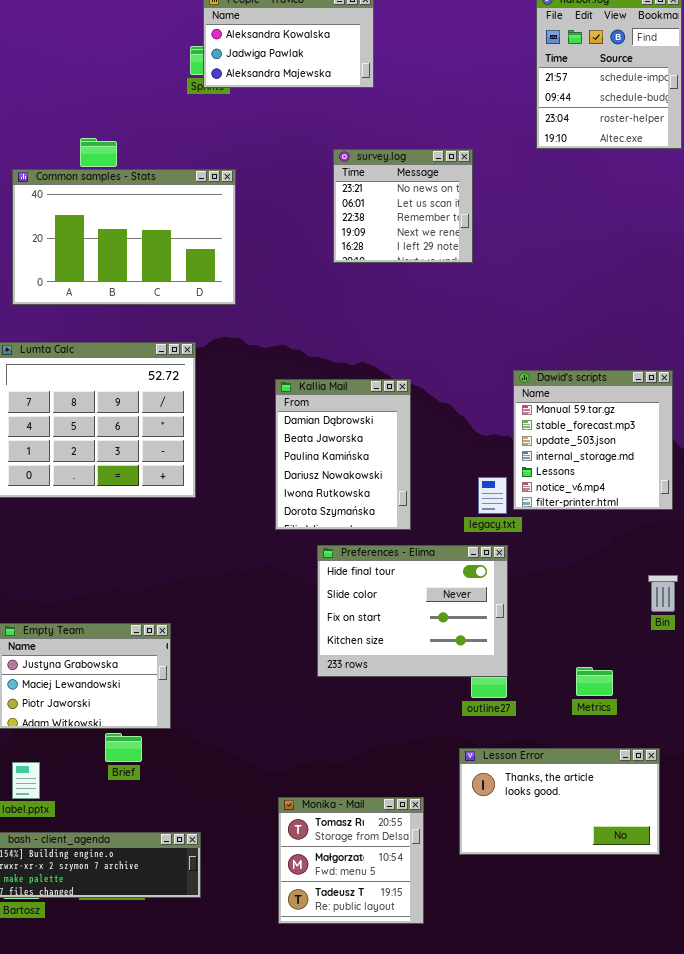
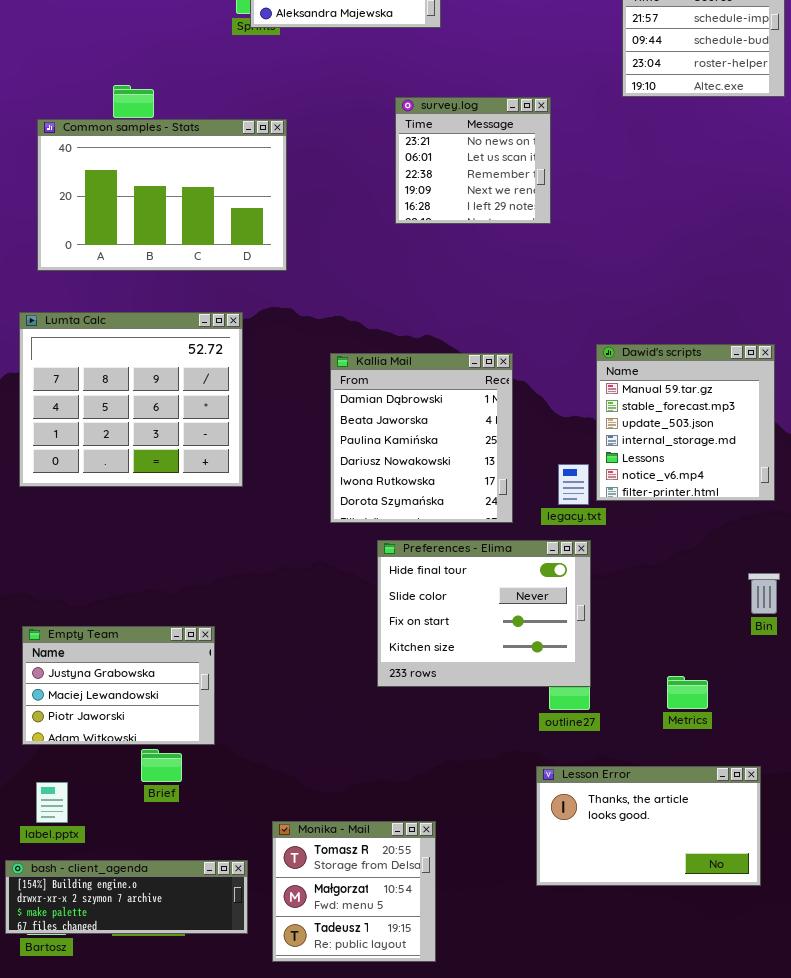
Kallia Mail: [275,379,411,530] -> [330,353,513,523], resized
Monika - Mail: [278,797,424,924] -> [272,821,436,962], moved

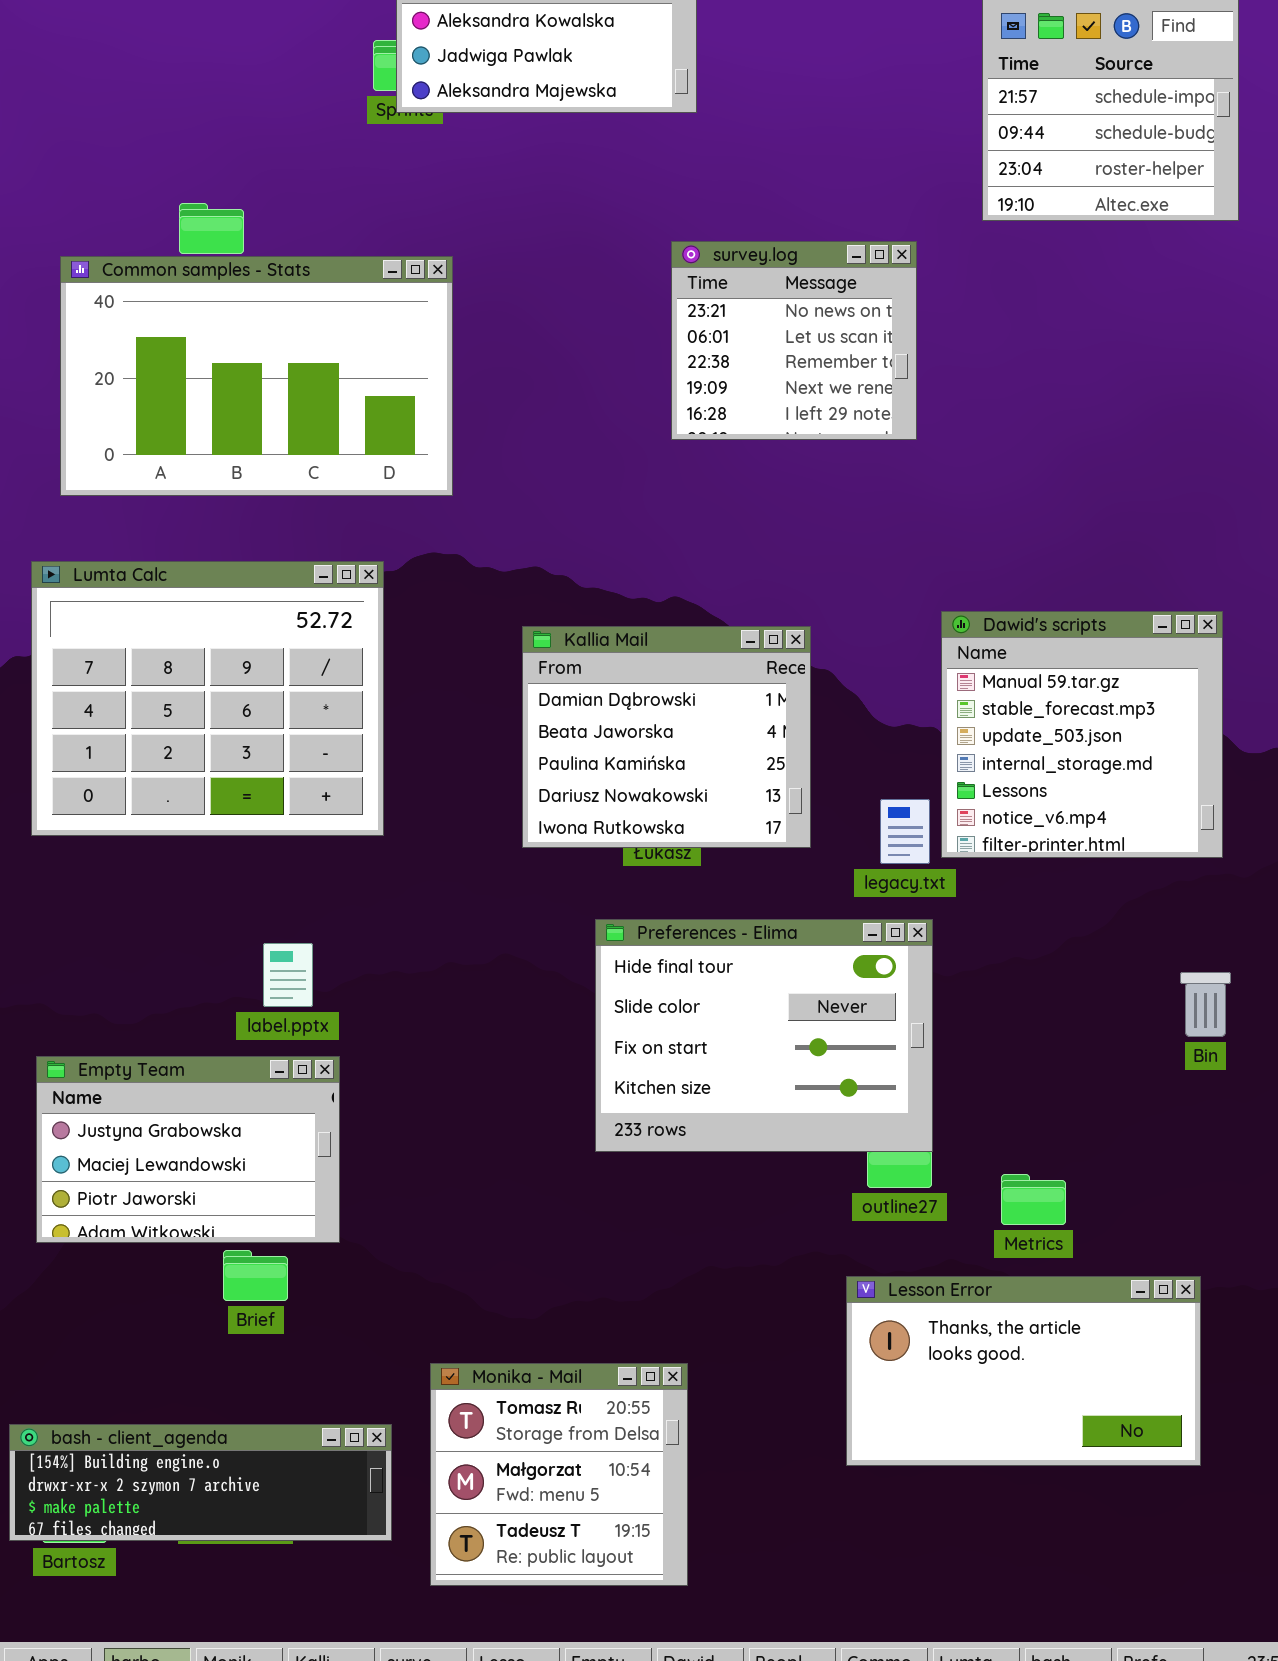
survey.log: [395,97,551,224] -> [671,241,917,440], moved
Kallia Mail: [330,353,513,523] -> [522,626,811,848], resized
Metrics: [667,676,708,709] -> [1001,1174,1066,1225], moved
label.pptx: [36,782,68,823] -> [263,943,313,1007], moved

